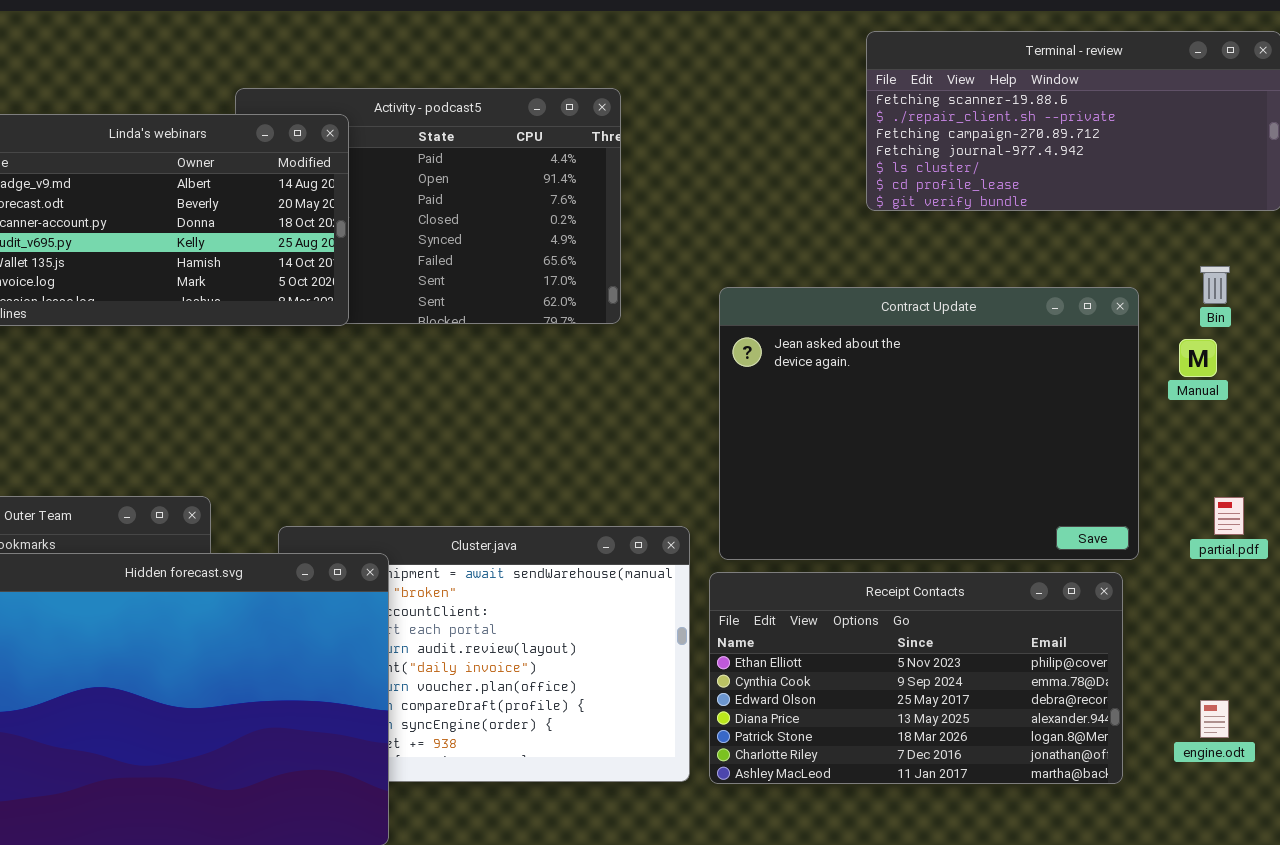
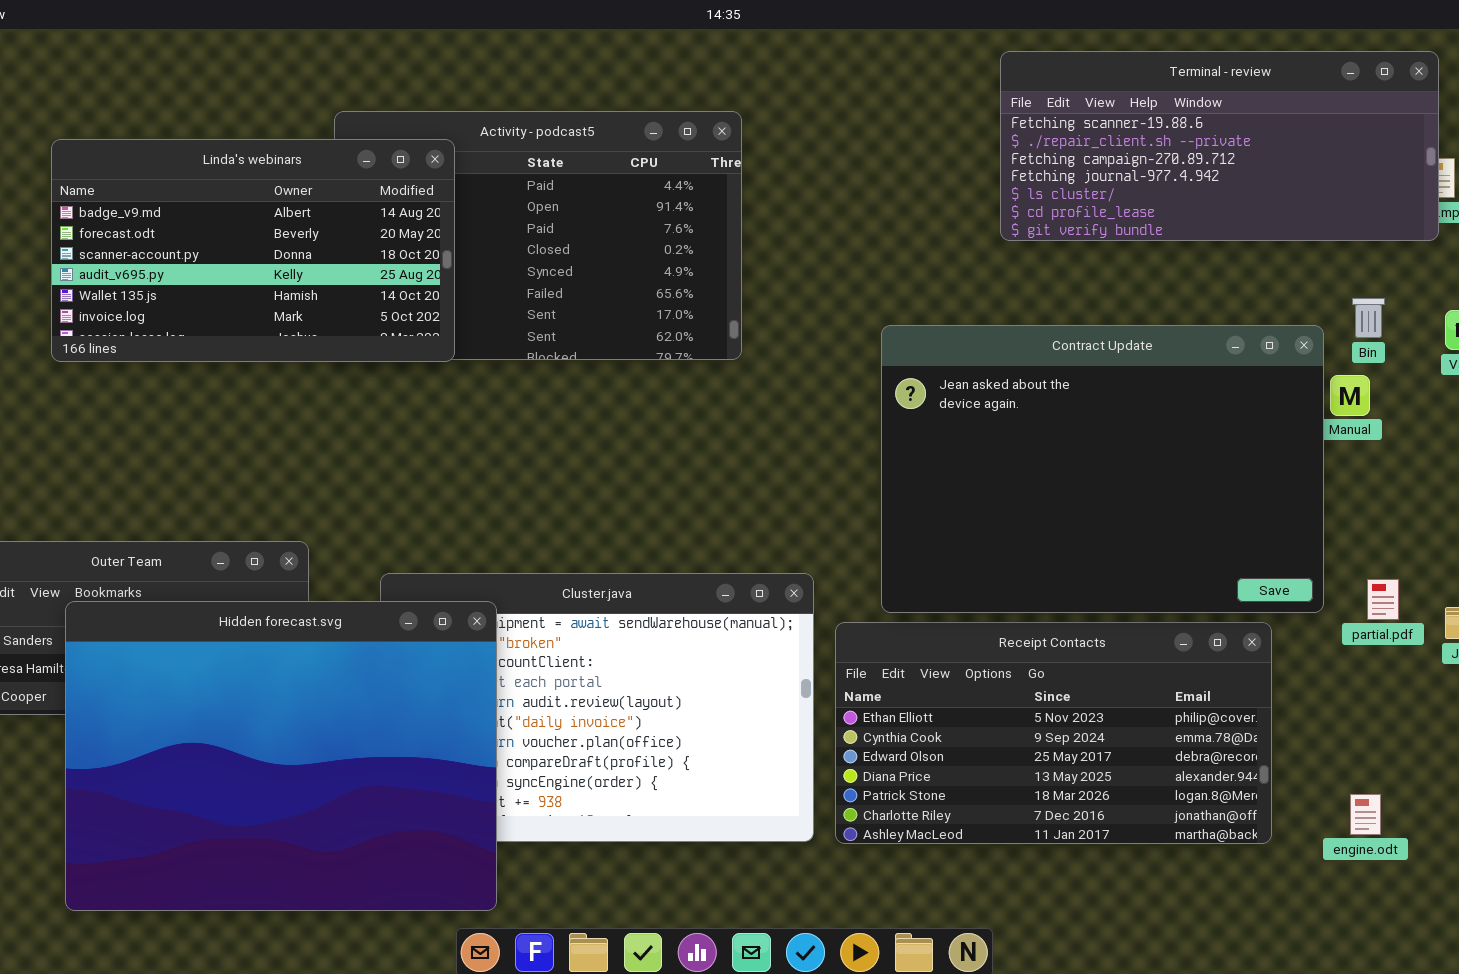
Contract Update: [719,287,1139,560] -> [881,325,1324,613], moved
partial.pdf: [1214,497,1244,535] -> [1367,579,1399,620], moved
engine.odt: [1200,700,1229,738] -> [1350,794,1381,835], moved

